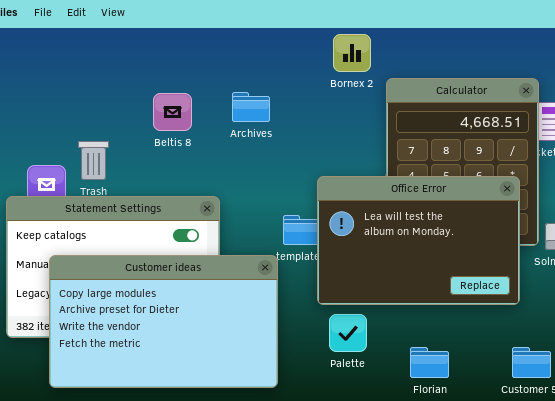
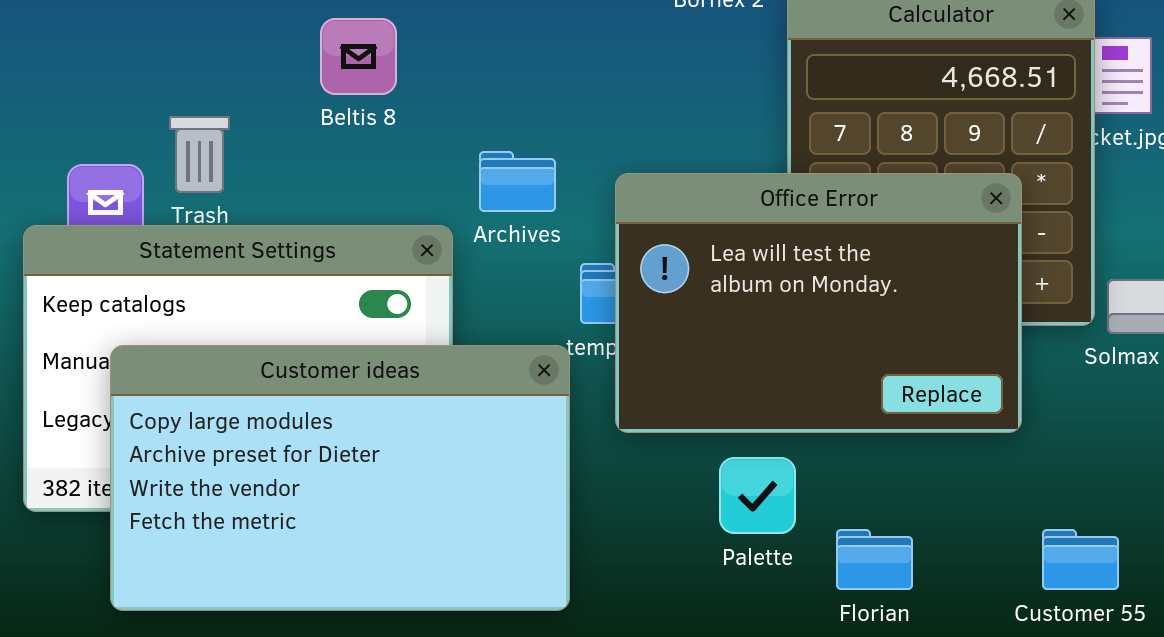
Archives: [232,92,270,122] -> [479,151,556,212], moved
Office Error: [317,176,520,305] -> [615,173,1022,433], moved
Palette: [329,314,367,352] -> [719,457,796,534], moved

